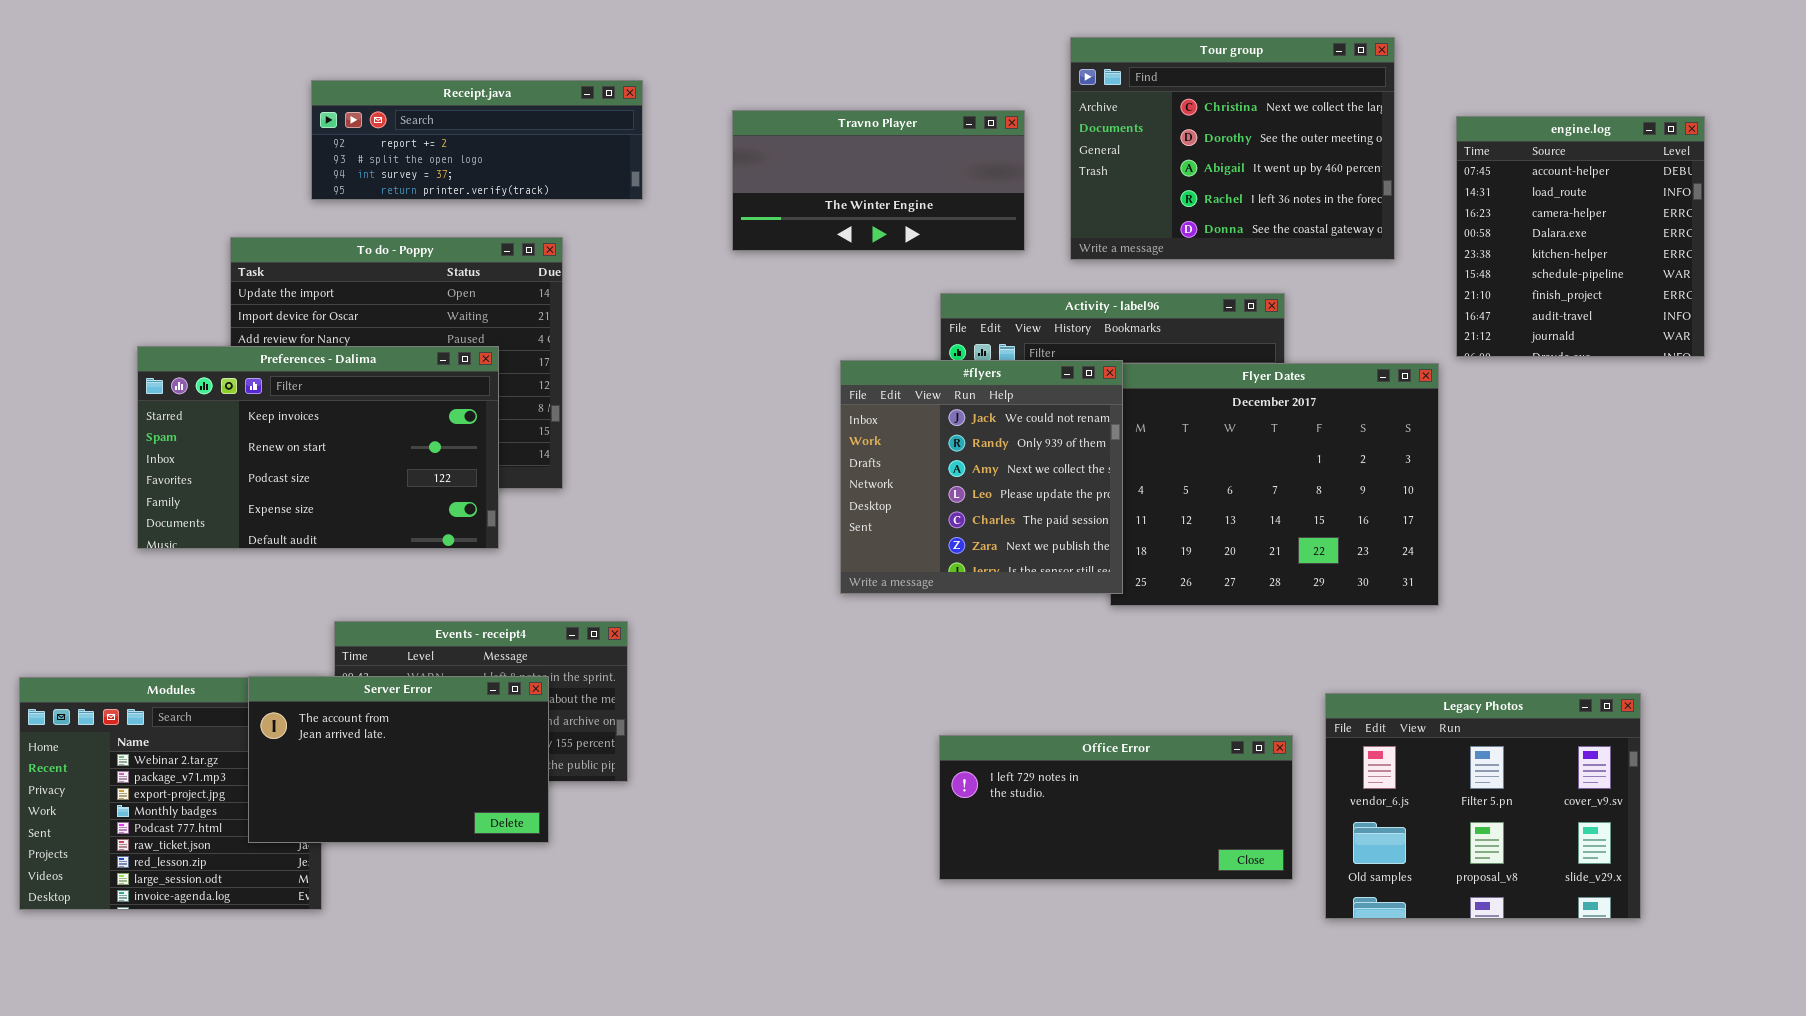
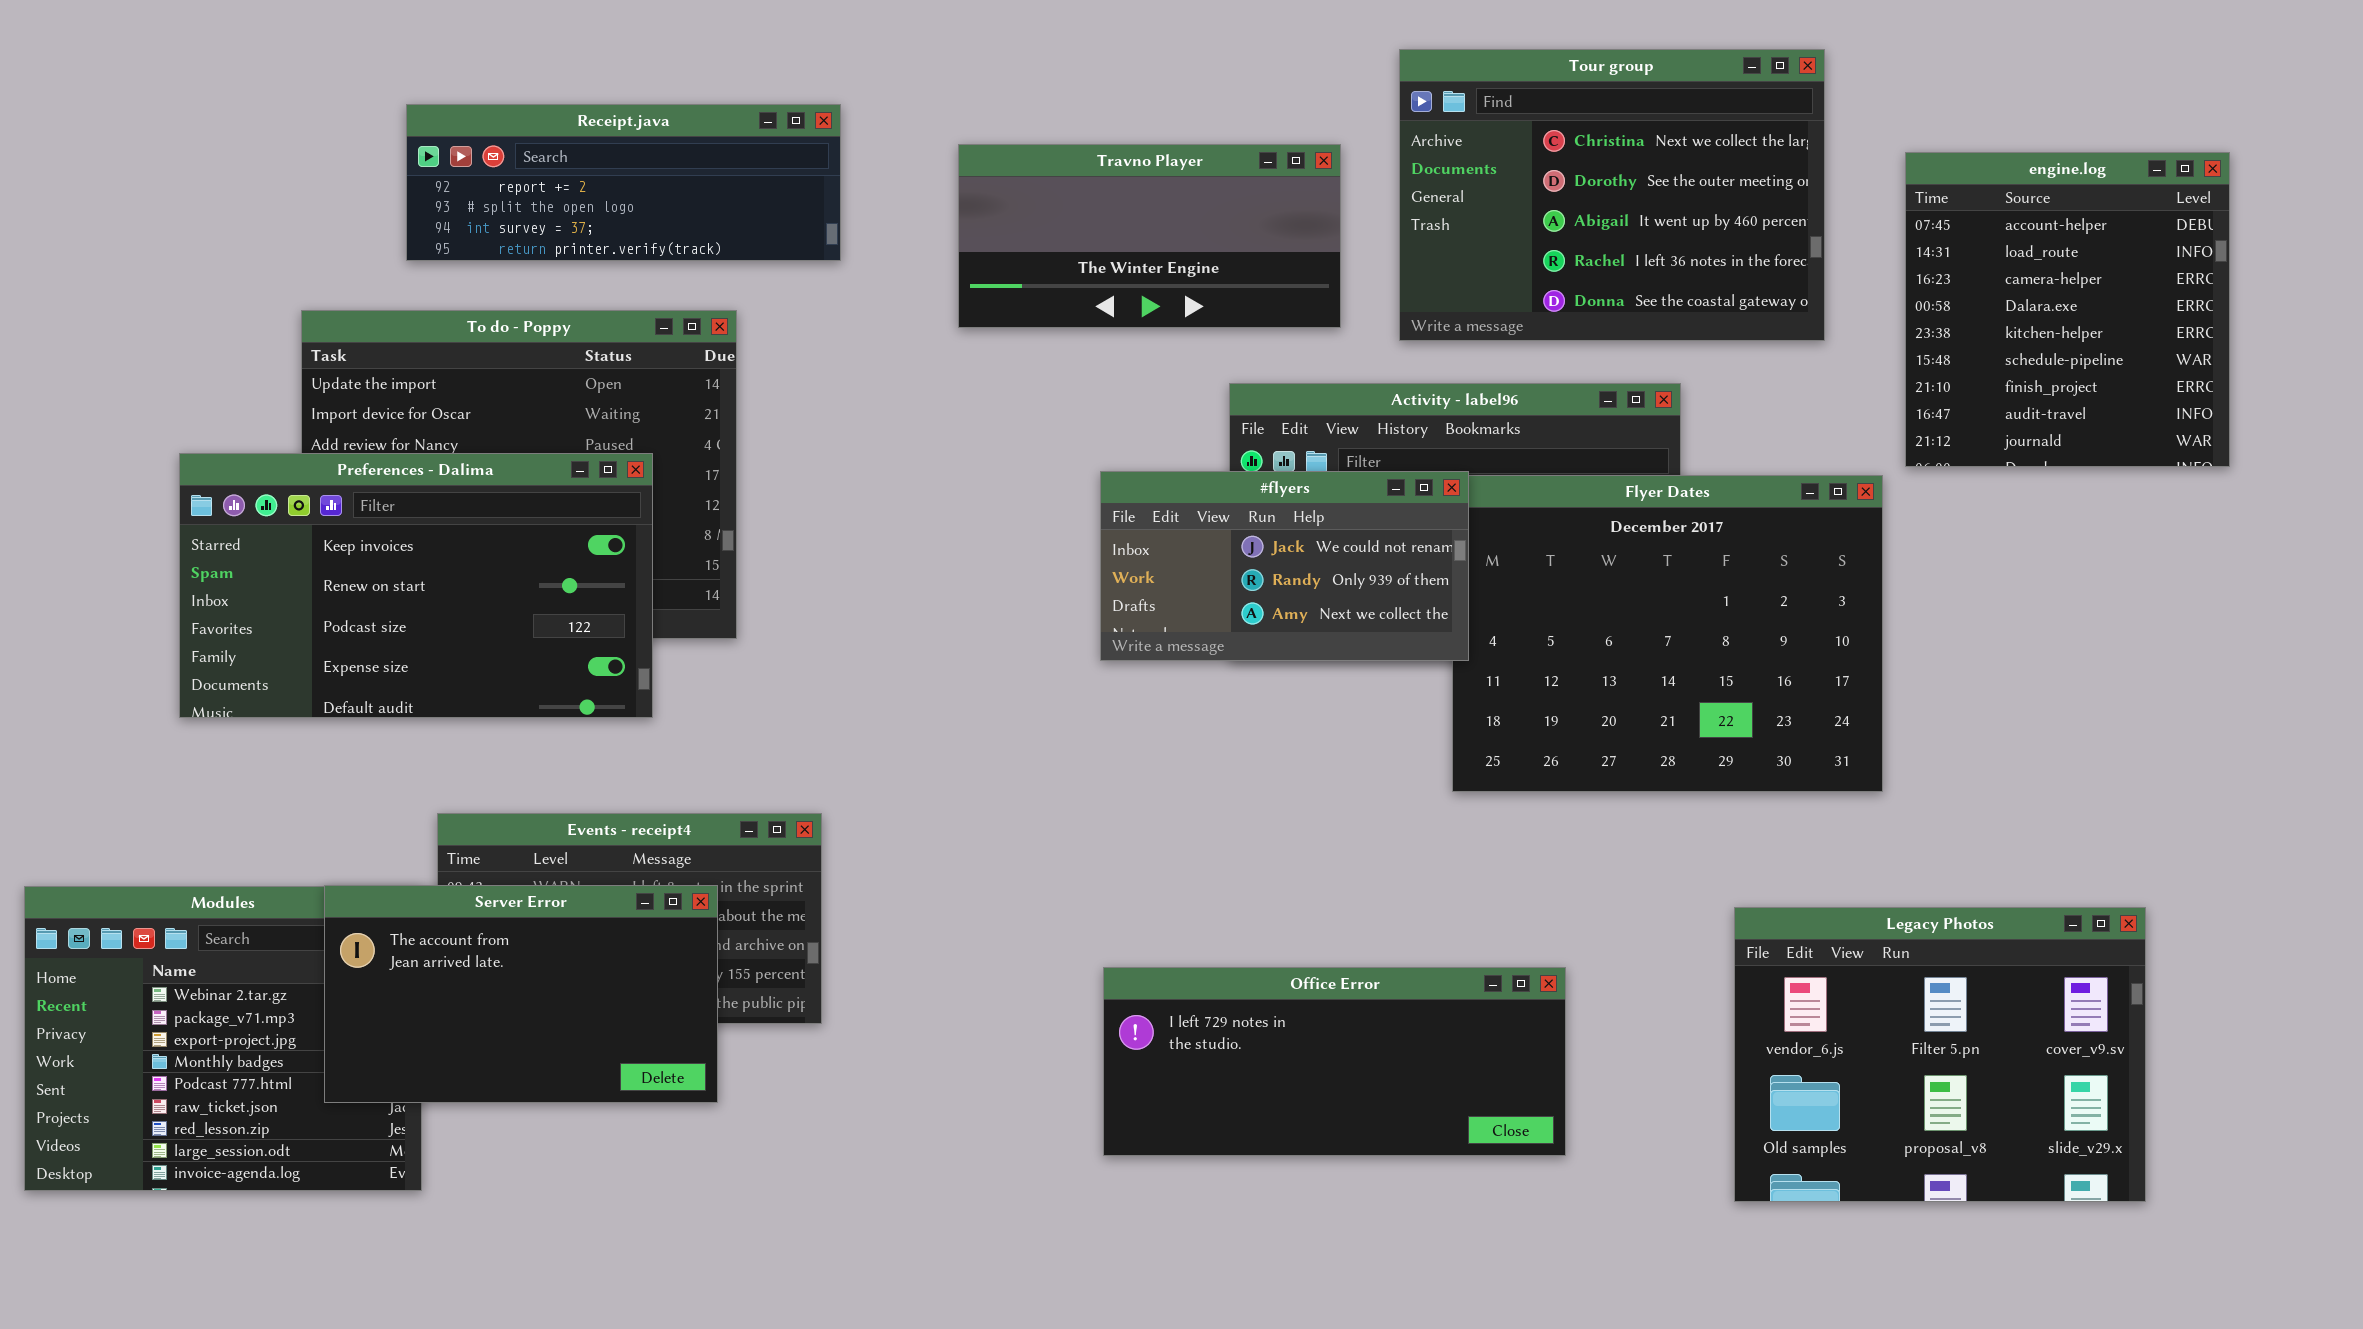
#flyers: [840,360,1123,594] -> [1100,471,1469,661], resized
Office Error: [939,735,1293,880] -> [1103,967,1566,1156], moved

